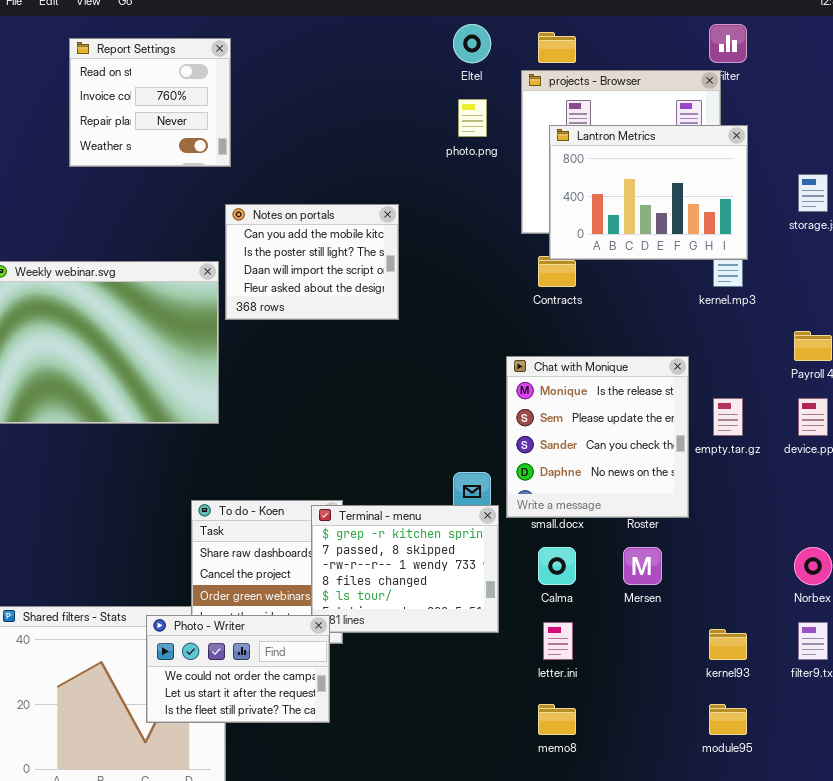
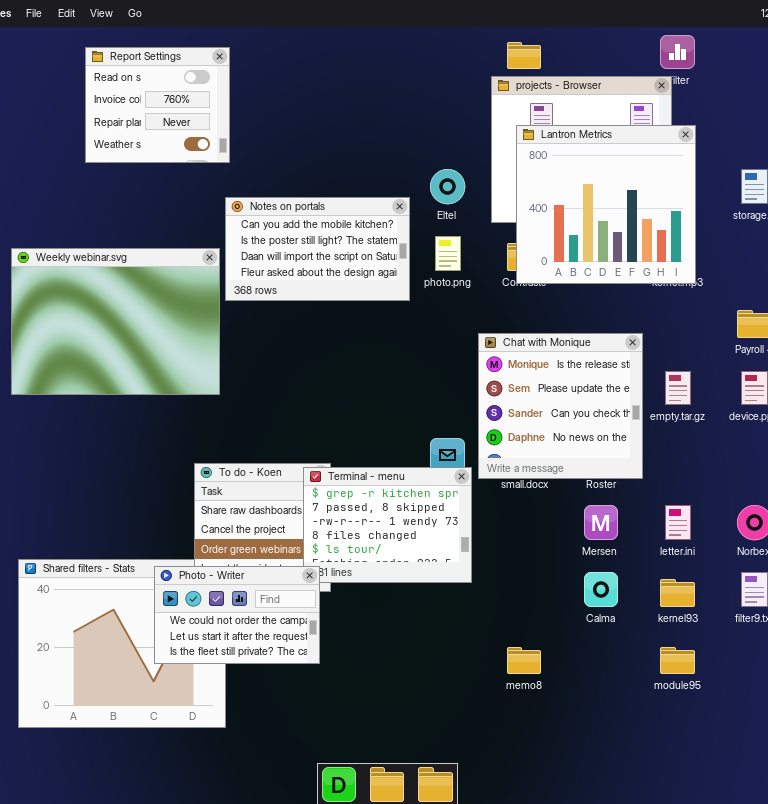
Eltel: [453,24,491,63] -> [430,169,465,204], moved
photo.png: [458,99,487,137] -> [435,236,461,271], moved
Lantron Metrics: [549,125,748,260] -> [516,125,696,284], resized
Notes on portals: [225,204,399,320] -> [225,197,410,301], resized
Calma: [538,547,576,585] -> [584,572,618,607], moved
letter.ini: [543,622,573,660] -> [665,505,691,540], moved

